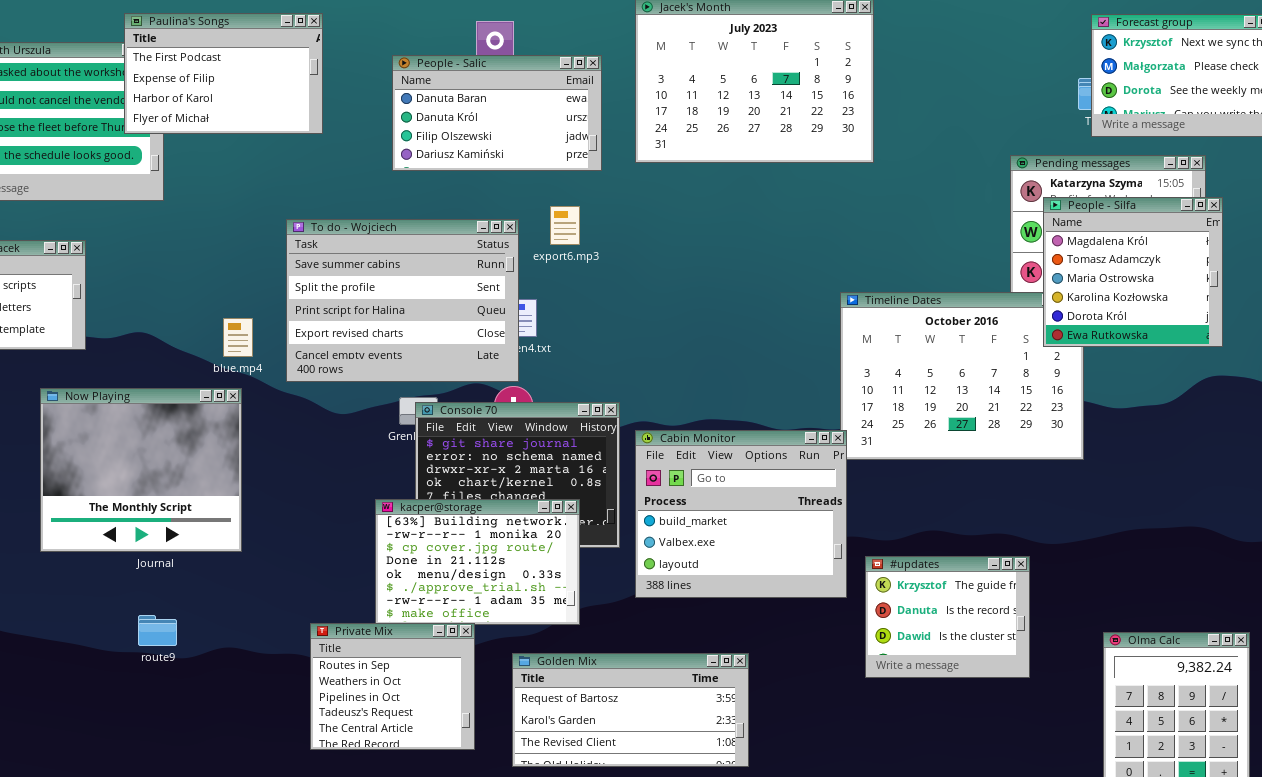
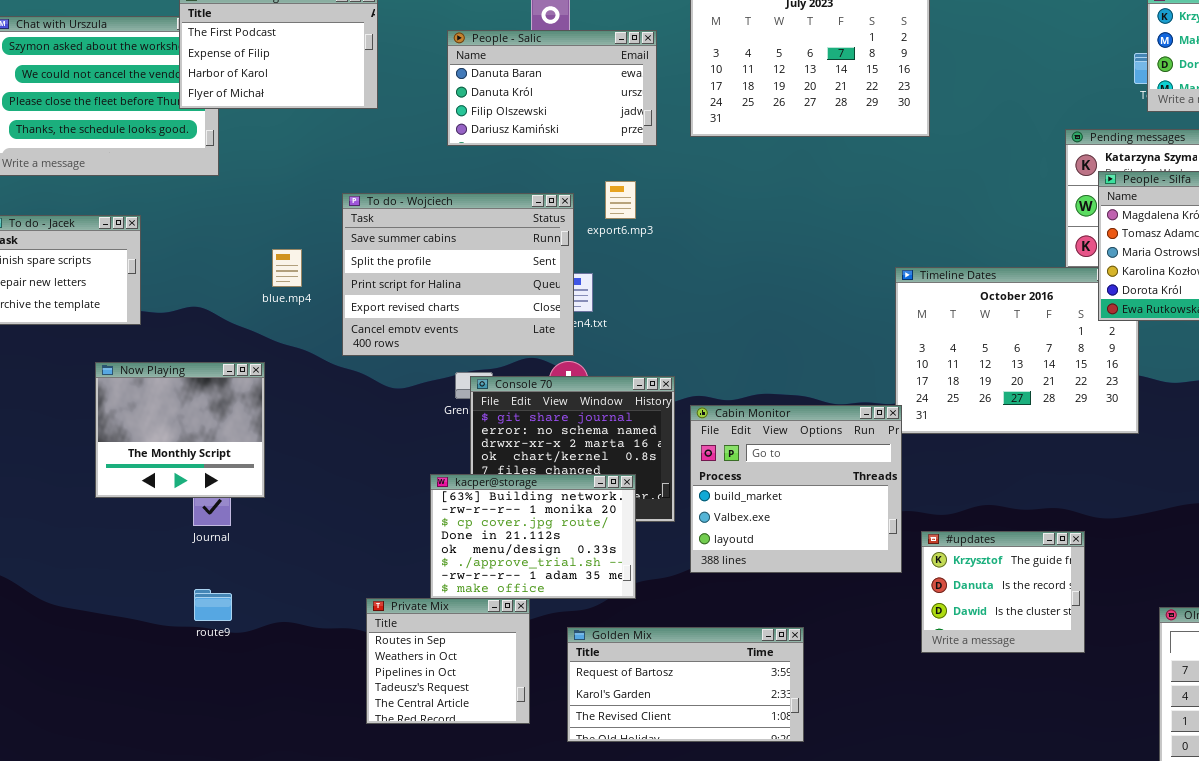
blue.mp4: [223,318,253,357] -> [272,249,302,287], moved
Now Playing: [40,388,242,552] -> [95,362,265,498], resized

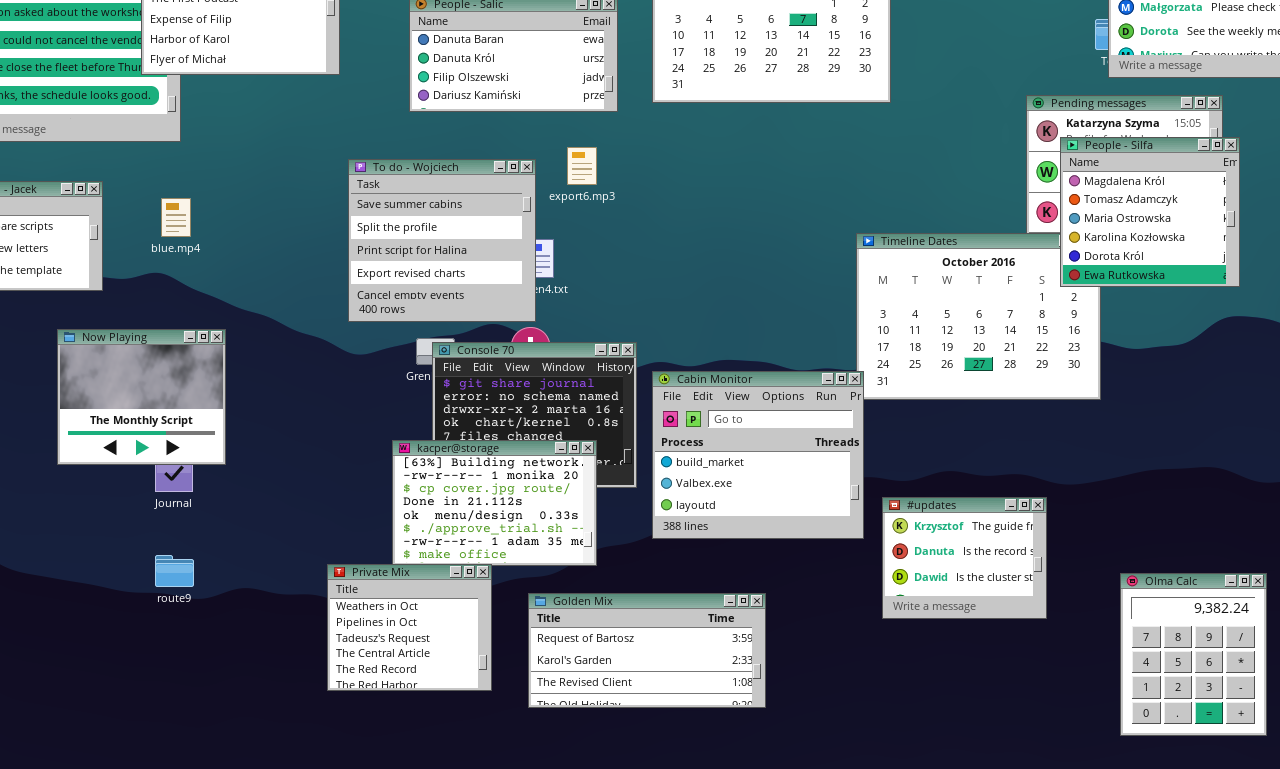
To do - Wojciech: [342,193,574,356] -> [348,159,536,322], resized
blue.mp4: [272,249,302,287] -> [161,198,191,237], moved
Private Mix: [366,598,530,724] -> [327,564,492,691], scrolled down 1 row

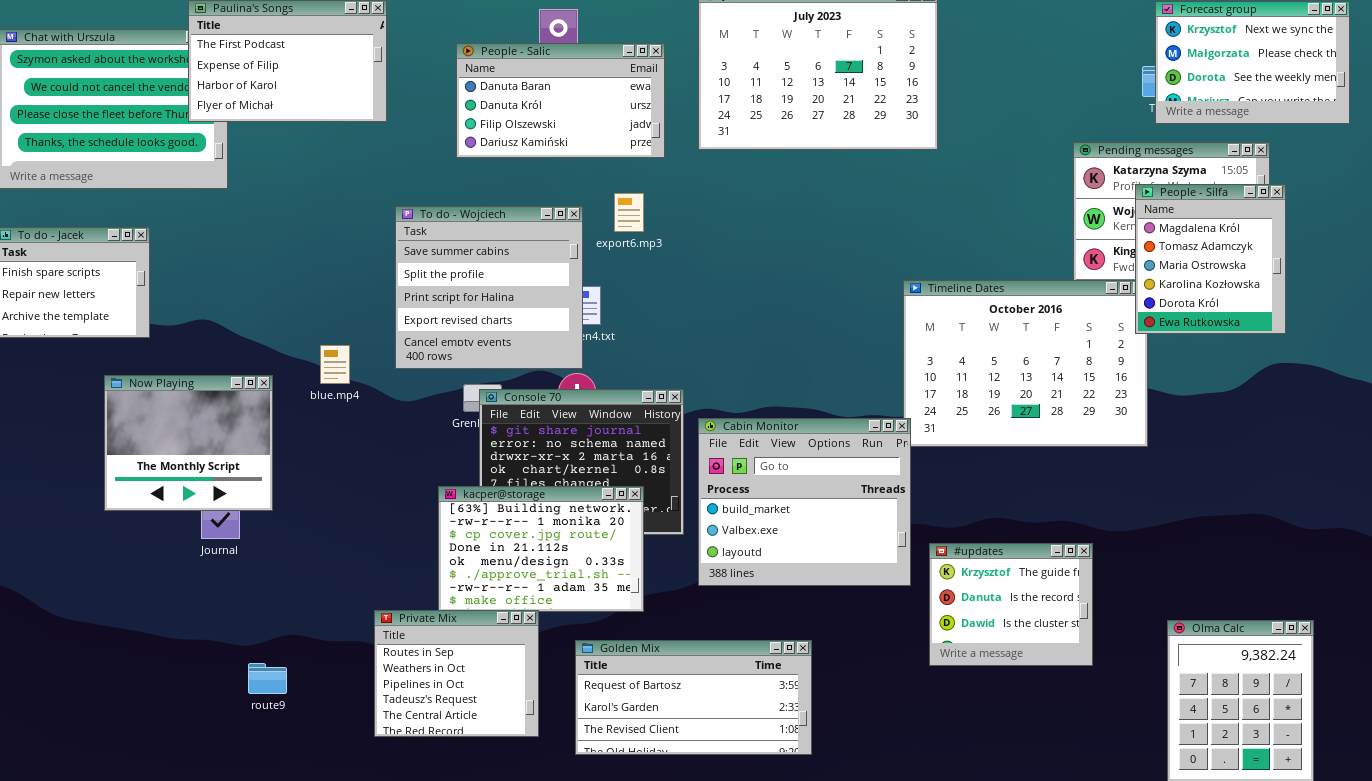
People - Silfa: [1060,137,1240,287] -> [1135,184,1286,334], resized
blue.mp4: [161,198,191,237] -> [320,345,350,384], moved
route9: [155,555,194,587] -> [248,663,287,694], moved
Private Mix: [327,564,492,691] -> [374,610,539,737], scrolled up 1 row

